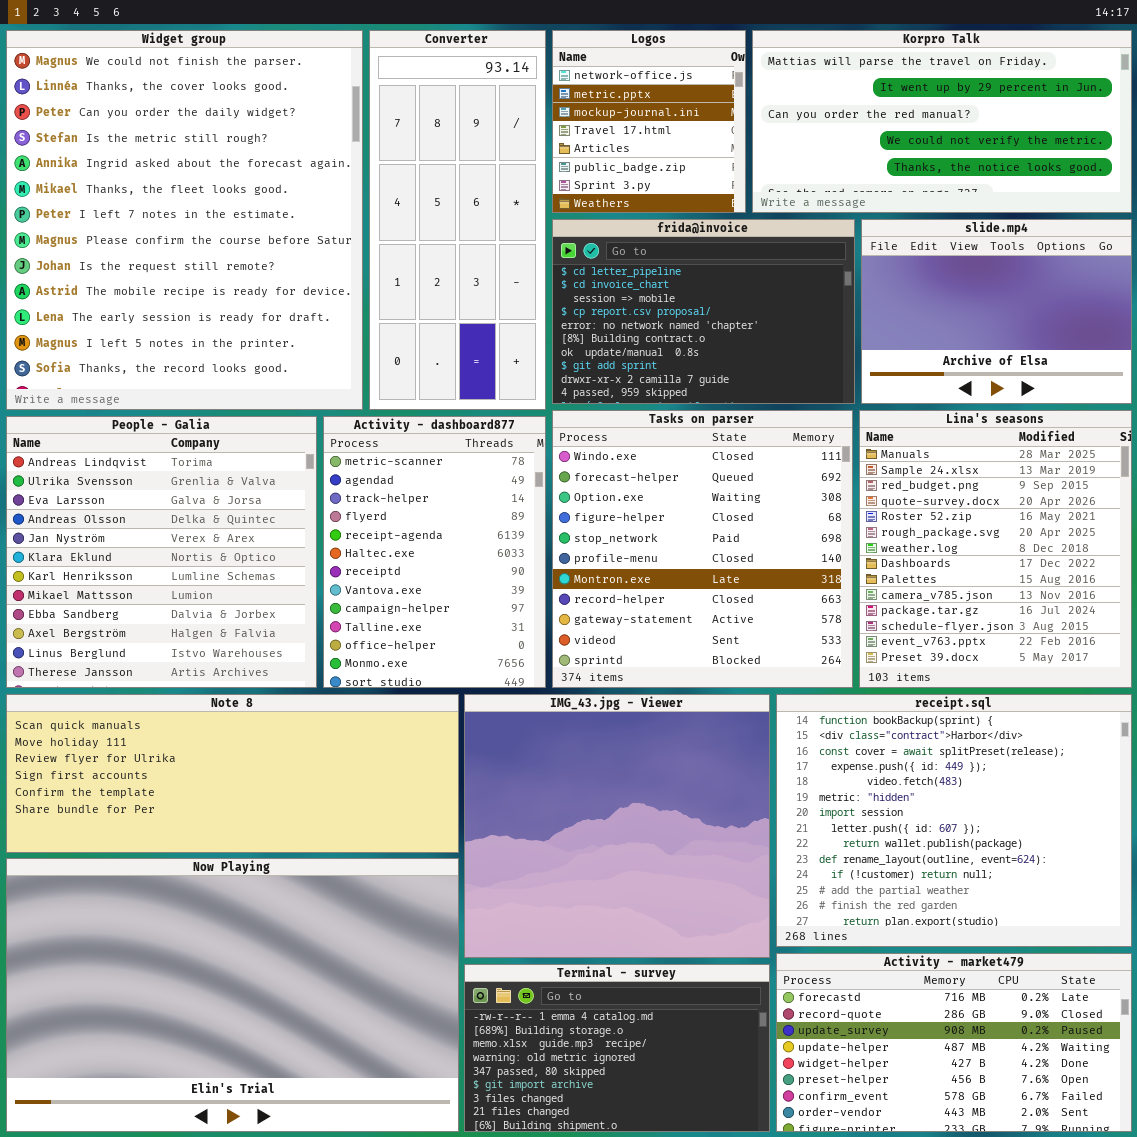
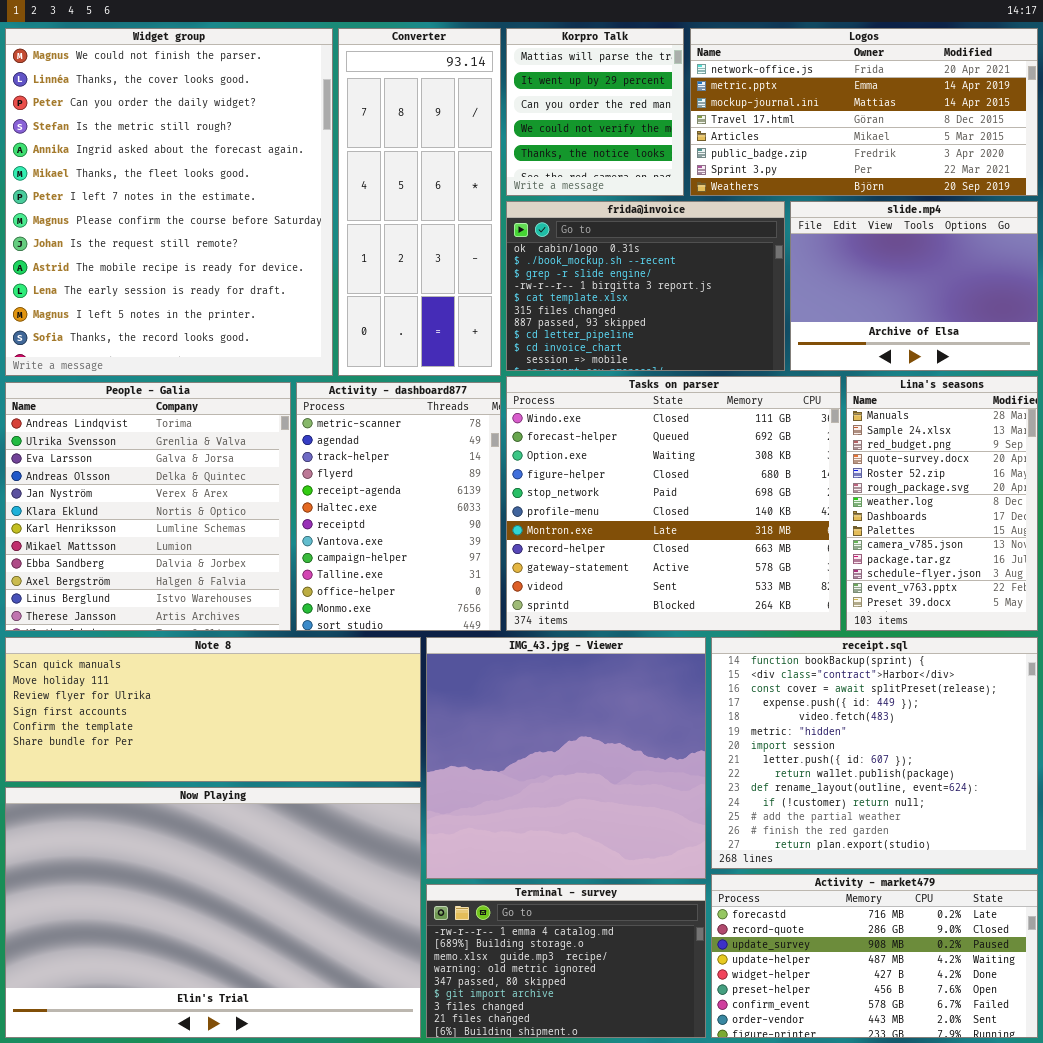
Logos: [552,30,746,213] -> [690,28,1038,196], moved, resized
Korpro Talk: [752,30,1132,213] -> [506,28,684,196], moved, resized
frida@invoice: [552,219,855,404] -> [506,201,785,371], scrolled up 7 rows
Tasks on parser: [552,410,853,688] -> [506,376,841,631], resized
Lina's seasons: [859,410,1132,688] -> [846,376,1038,631], resized

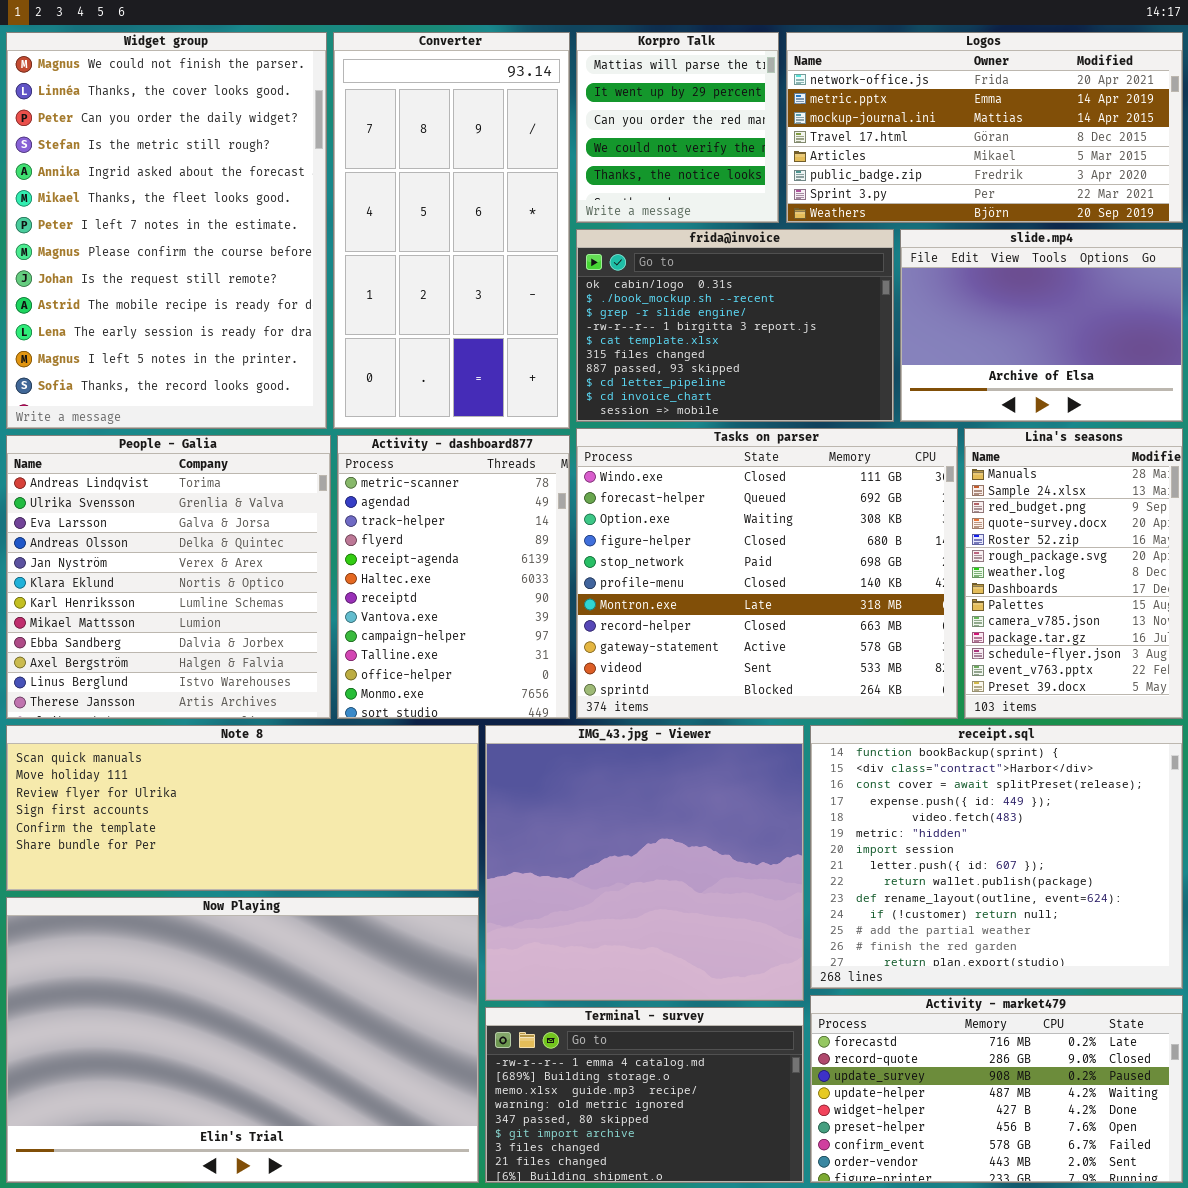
Widget group: [5,28,333,376] -> [6,32,327,429], resized
Converter: [338,28,501,376] -> [333,32,570,429], resized

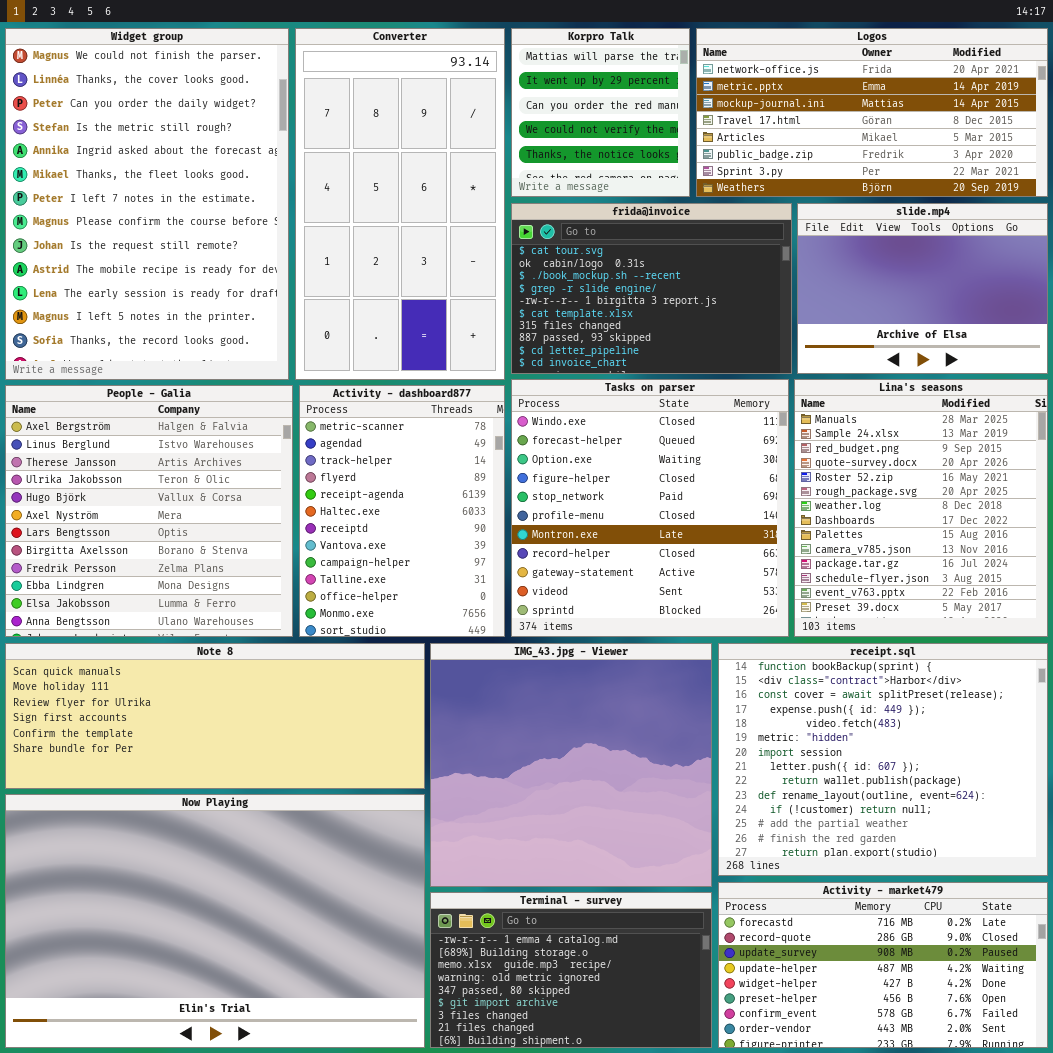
frida@invoice: [576,229,894,422] -> [511,203,792,374], scrolled up 1 row
Tasks on parser: [576,428,958,719] -> [511,379,789,637], resized
Lina's seasons: [964,428,1183,719] -> [794,379,1048,637], resized
People - Galia: [6,435,331,719] -> [5,385,293,637], scrolled down 9 rows

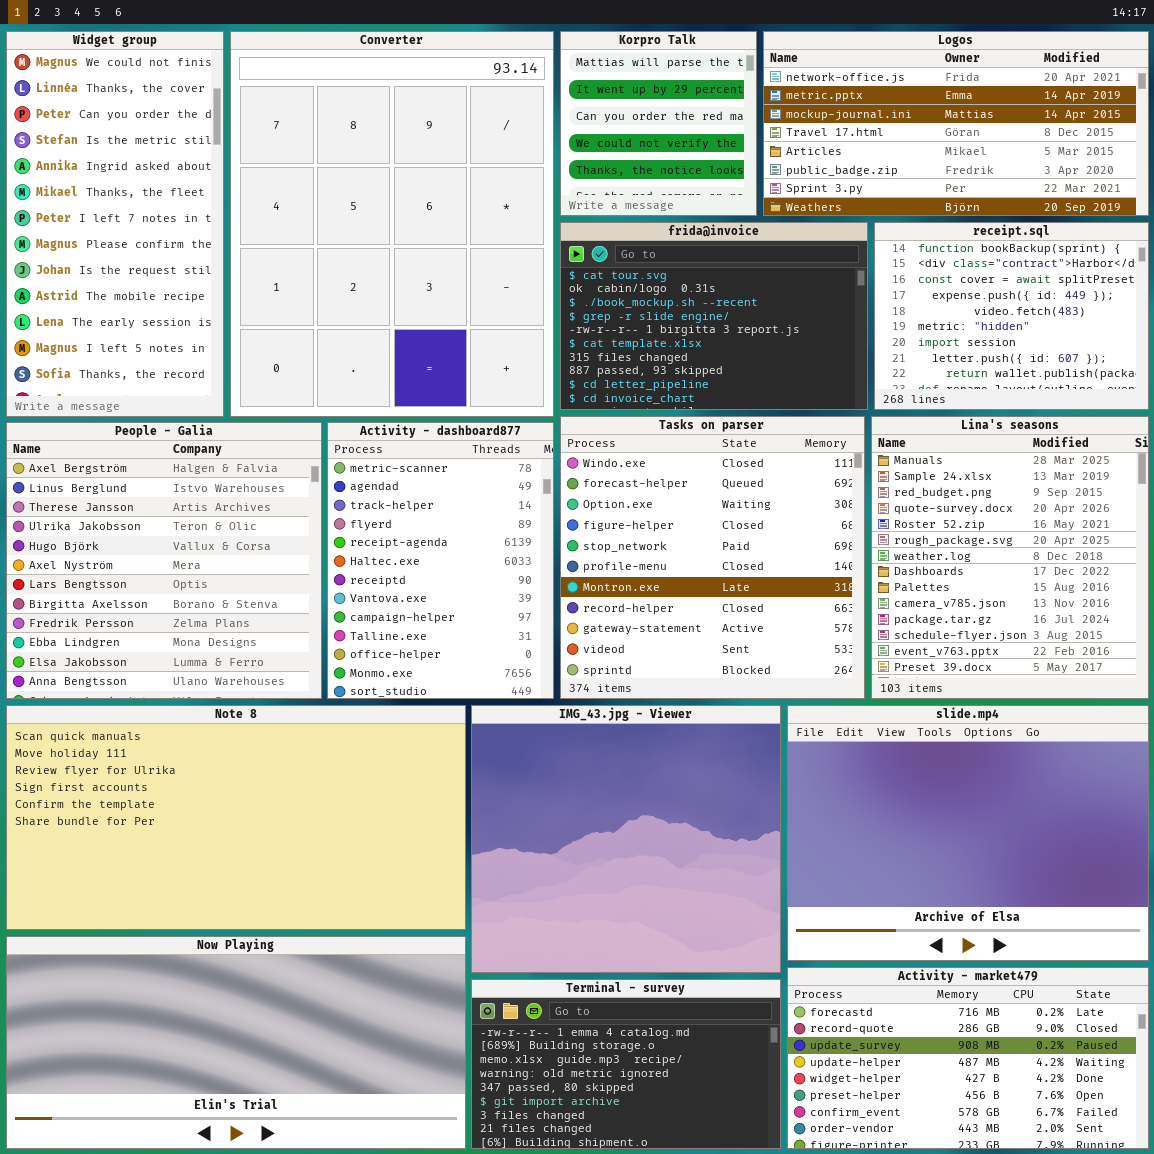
Widget group: [5,28,289,380] -> [6,31,224,417], resized
Converter: [295,28,505,380] -> [230,31,554,417], resized
slide.mp4: [797,203,1048,374] -> [787,705,1149,961], moved, resized
Note 8: [5,643,425,789] -> [6,705,466,930], resized
receipt.sql: [718,643,1048,876] -> [874,222,1149,410], moved, resized
Now Playing: [5,794,425,1048] -> [6,936,466,1149], resized

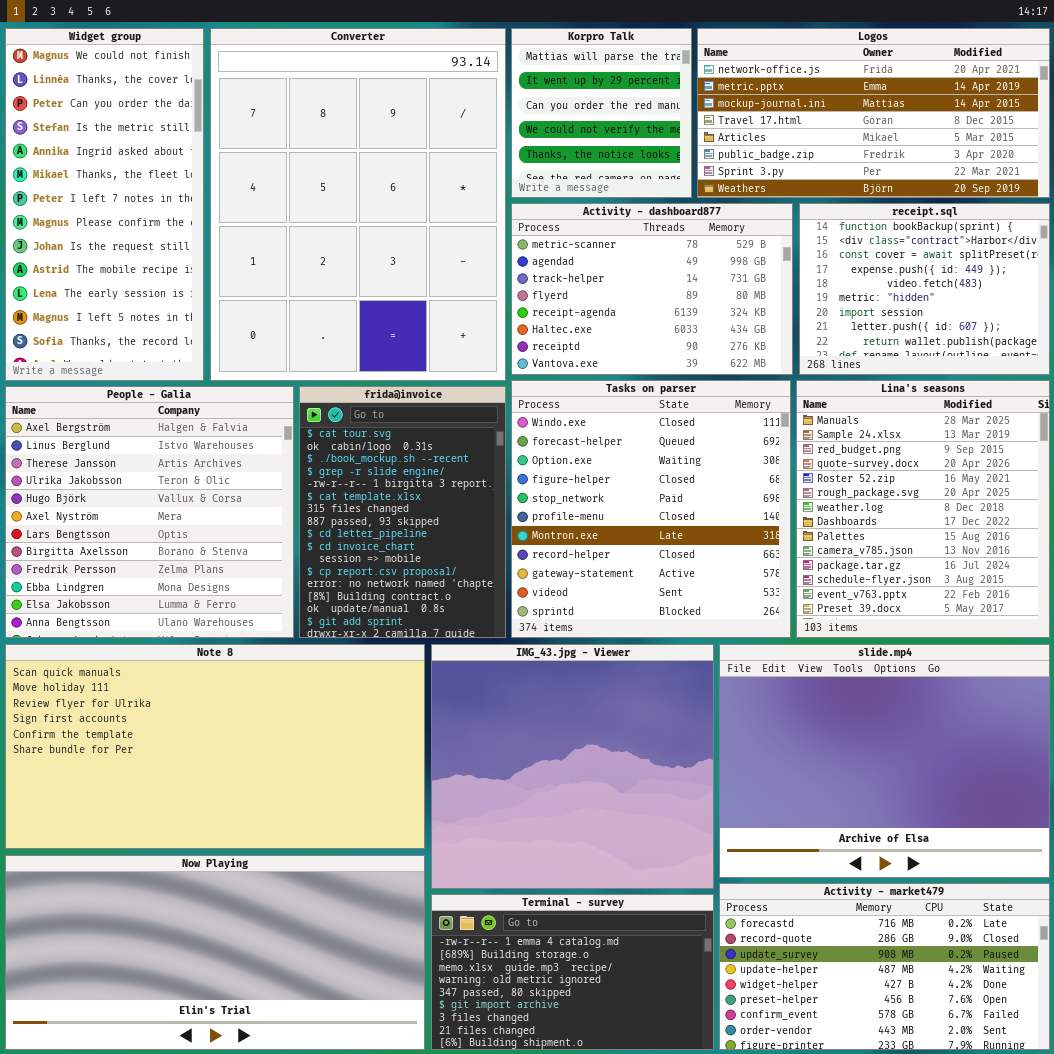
frida@invoice: [560,222,868,410] -> [299,386,506,638], moved, resized
Activity - dashboard877: [327,422,554,699] -> [511,203,793,375], moved, resized

